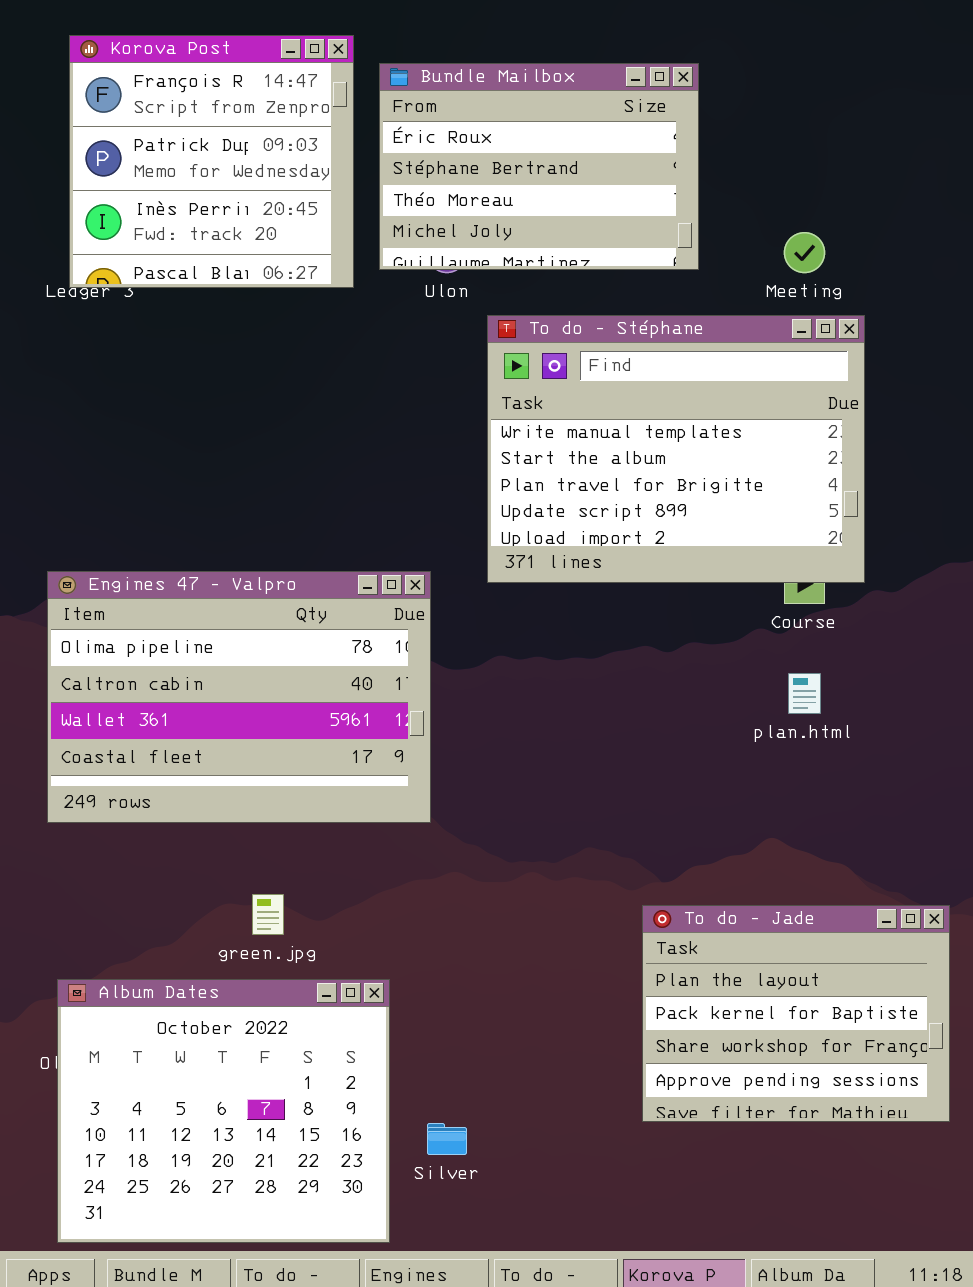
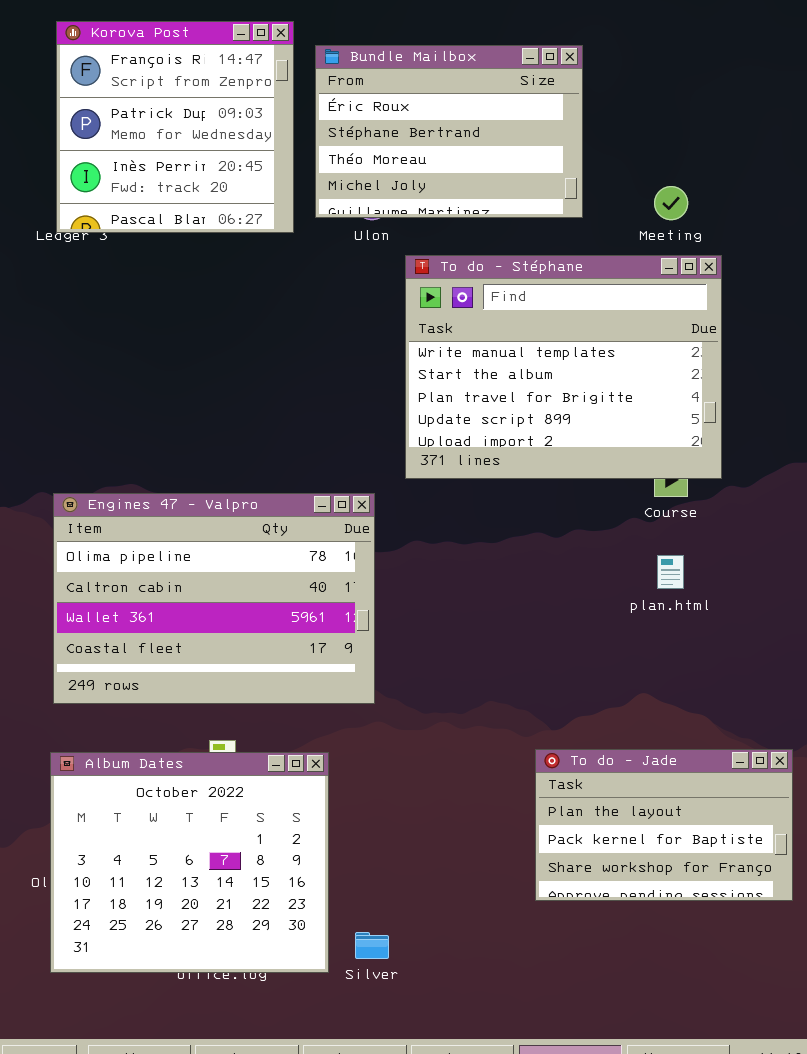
Engines 47 - Valpro: [47,571,431,823] -> [53,493,375,704], moved
To do - Jade: [642,905,950,1122] -> [535,749,793,901], resized
Album Dates: [57,979,390,1243] -> [50,752,329,973], moved

